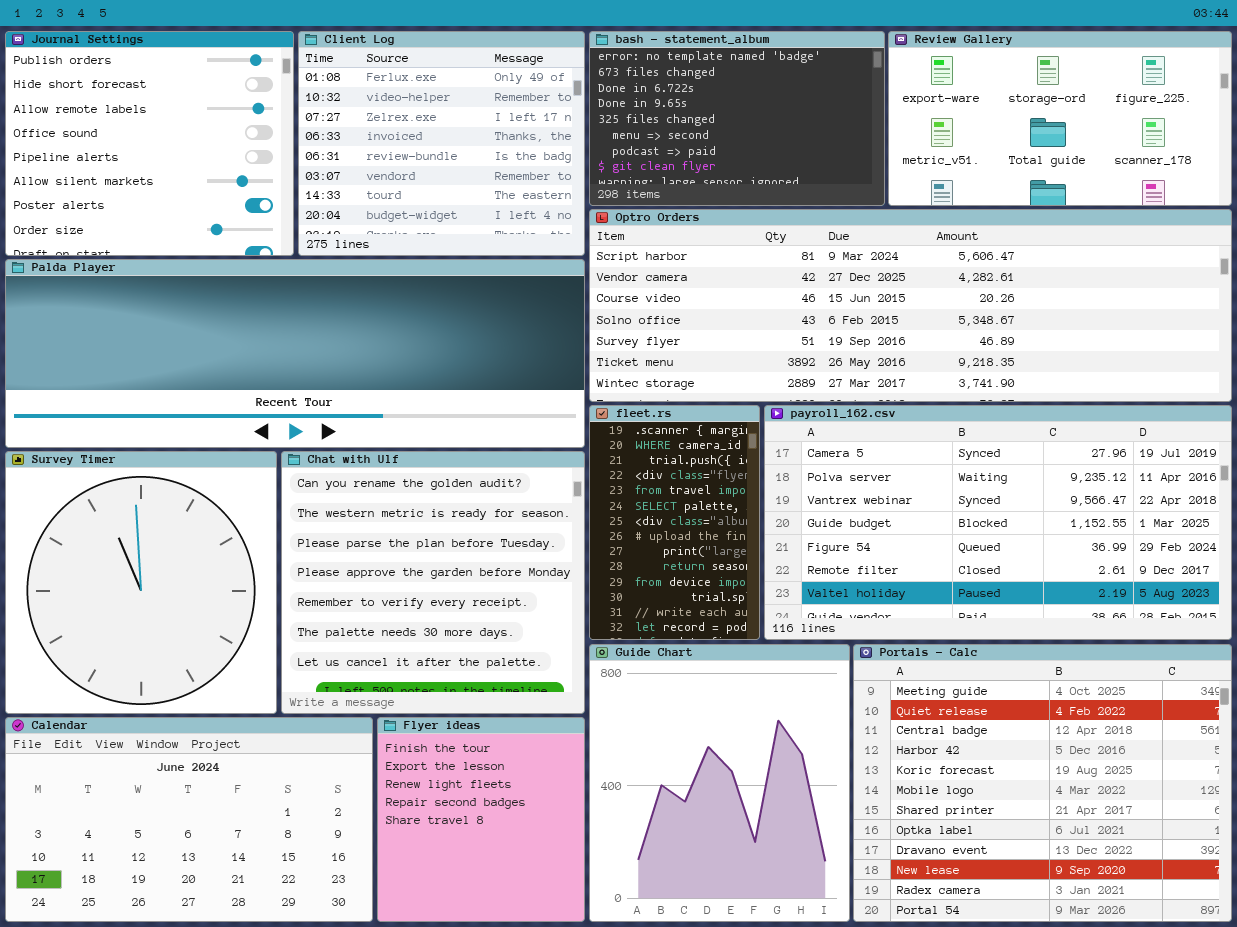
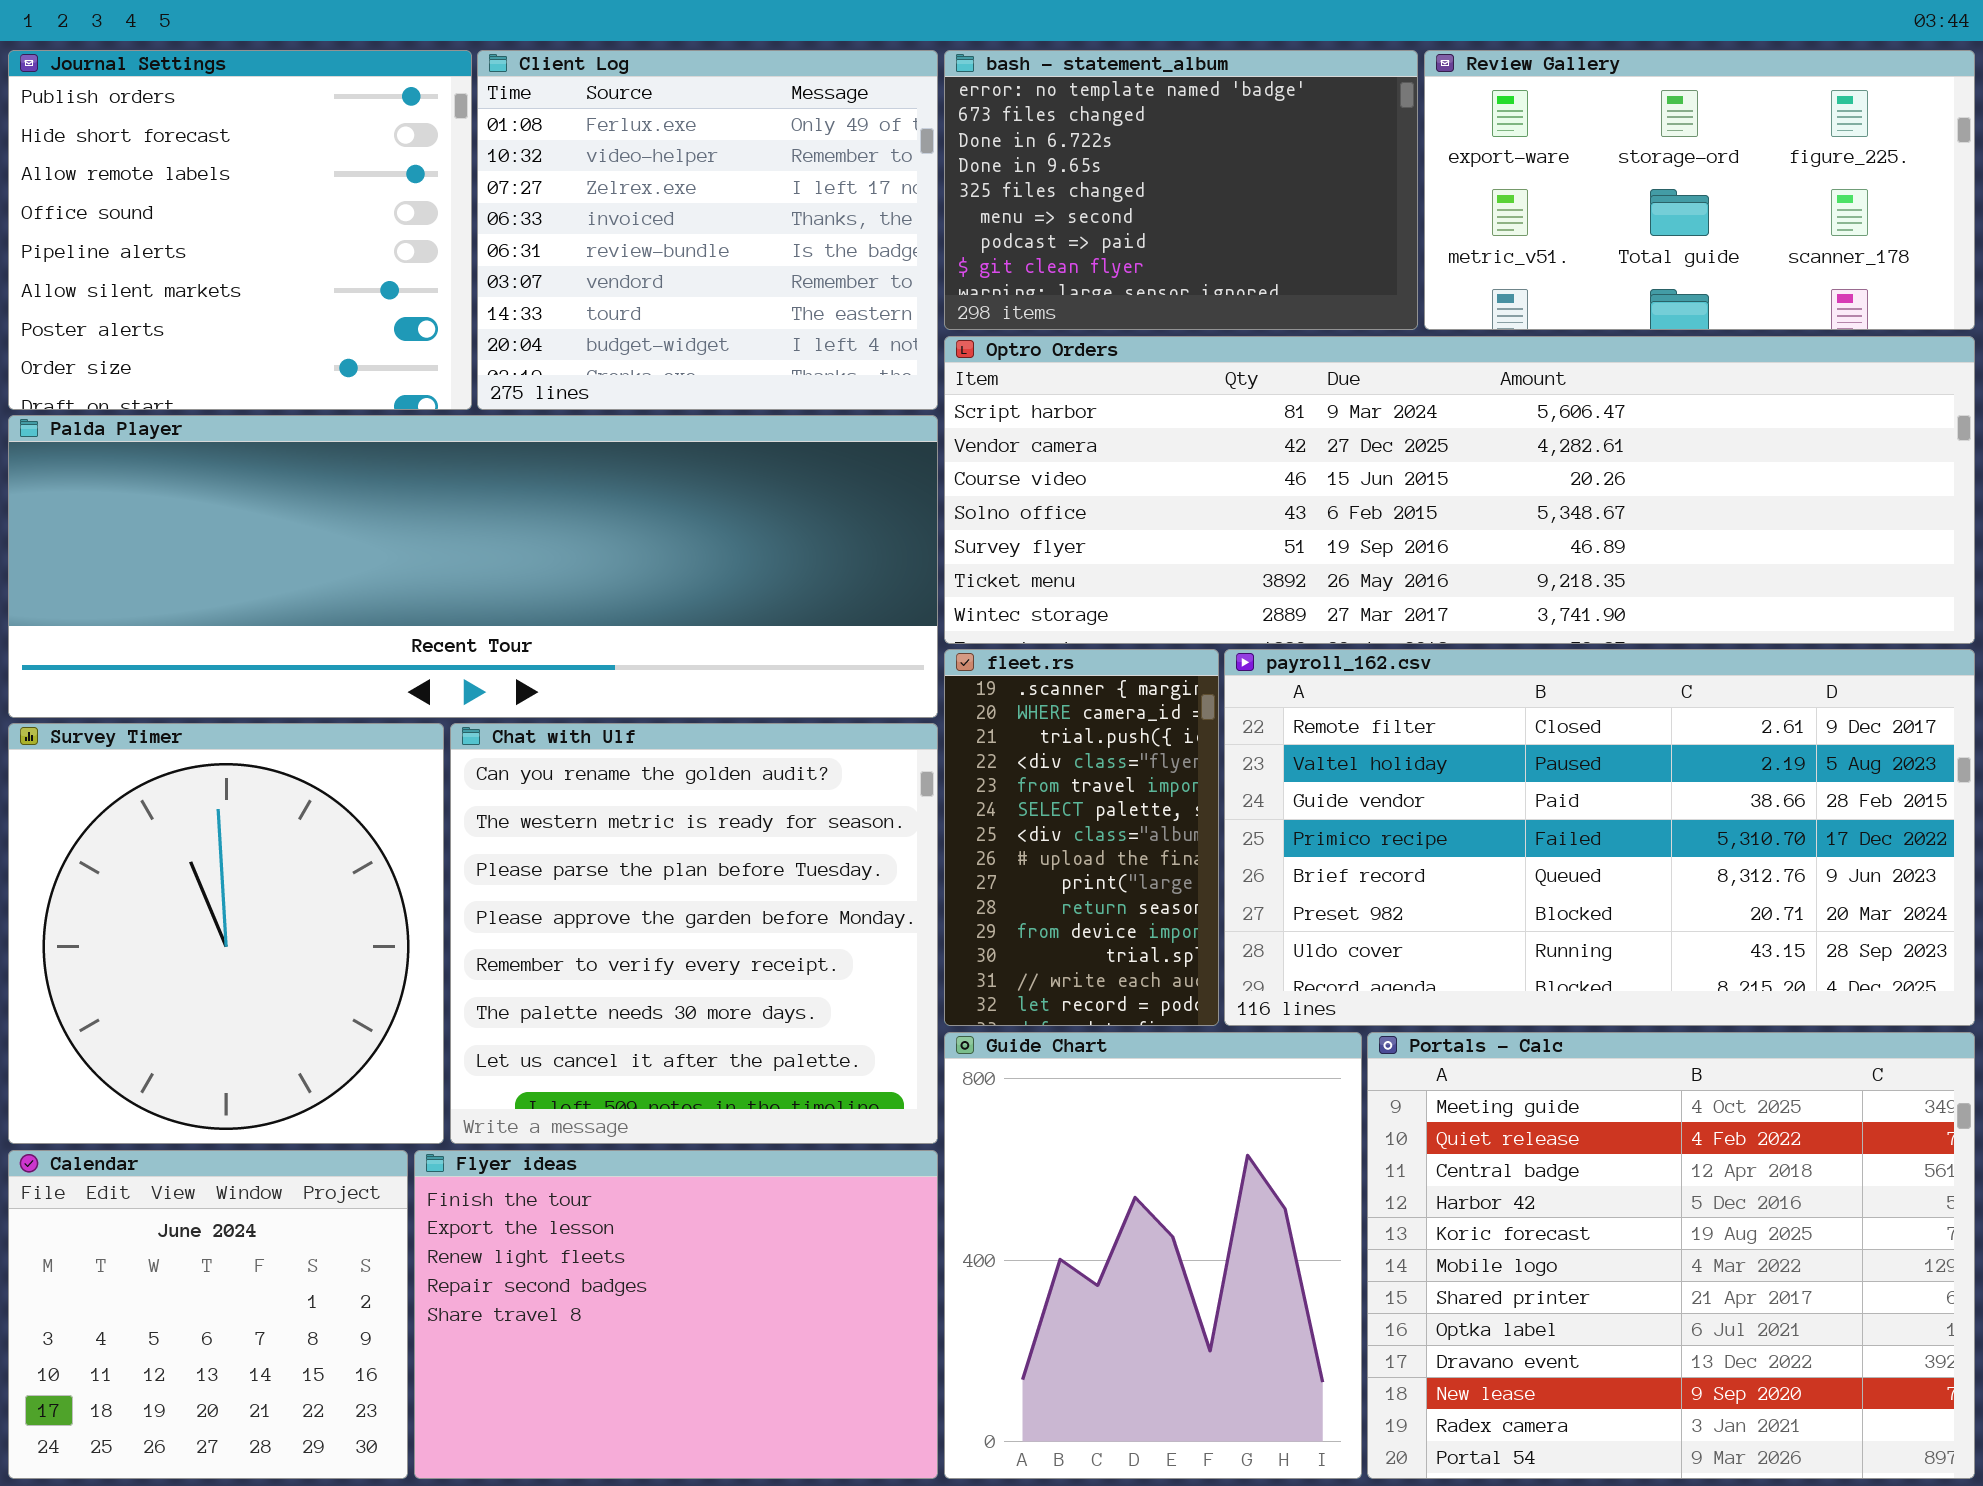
payroll_162.csv: [764,405,1232,640] -> [1224,649,1975,1026], scrolled down 5 rows
Calendar: [5,717,373,922] -> [8,1150,408,1479], resized
Flyer ideas: [377,717,585,922] -> [414,1150,938,1479], resized

